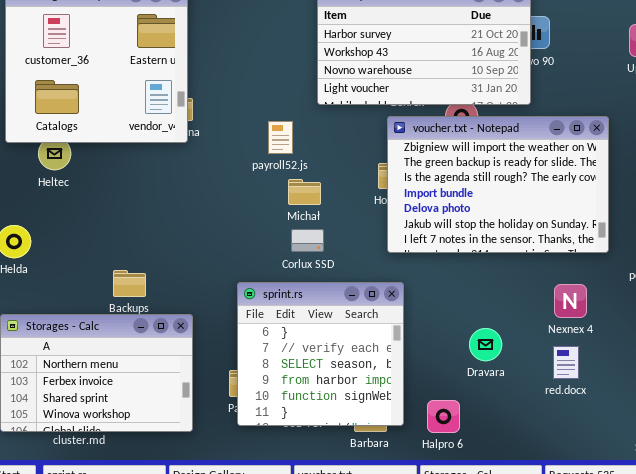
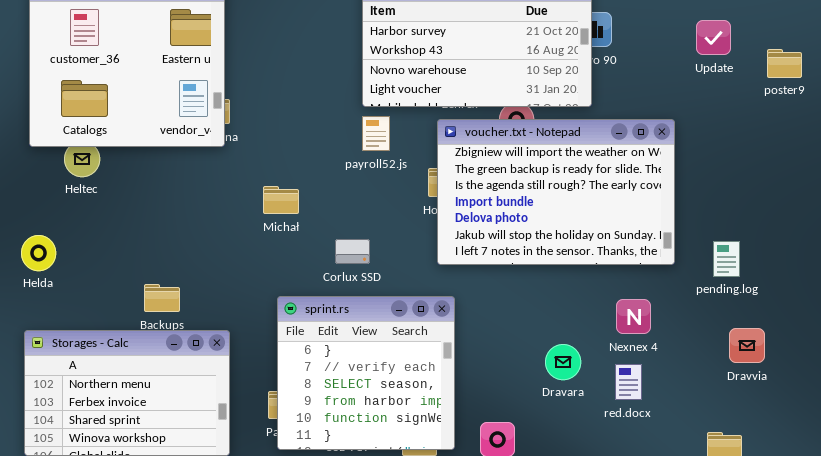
payroll52.js: [268,121,293,154] -> [362,116,390,151], moved
Michał: [288,179,321,205] -> [263,186,299,214], moved
Dravara: [469,328,502,361] -> [545,344,581,380], moved

